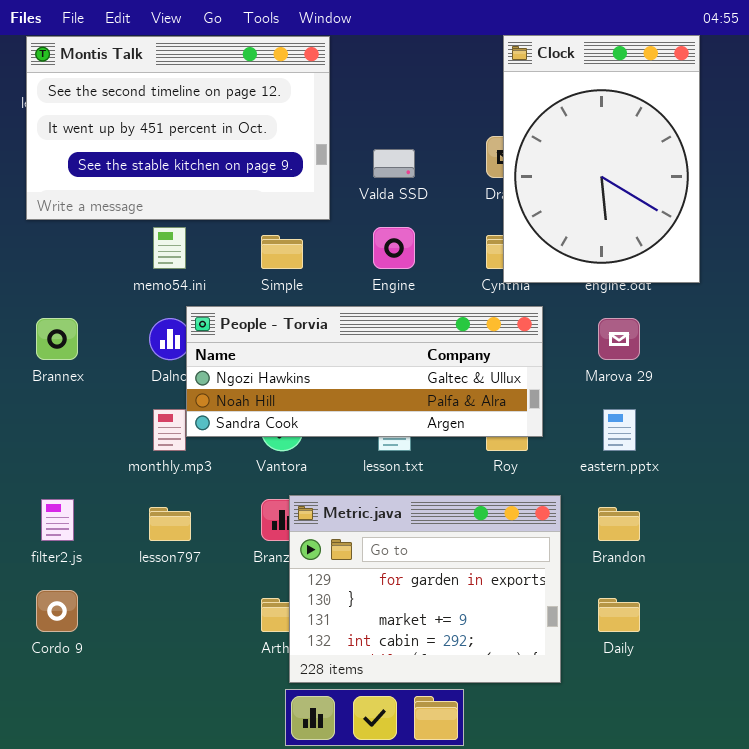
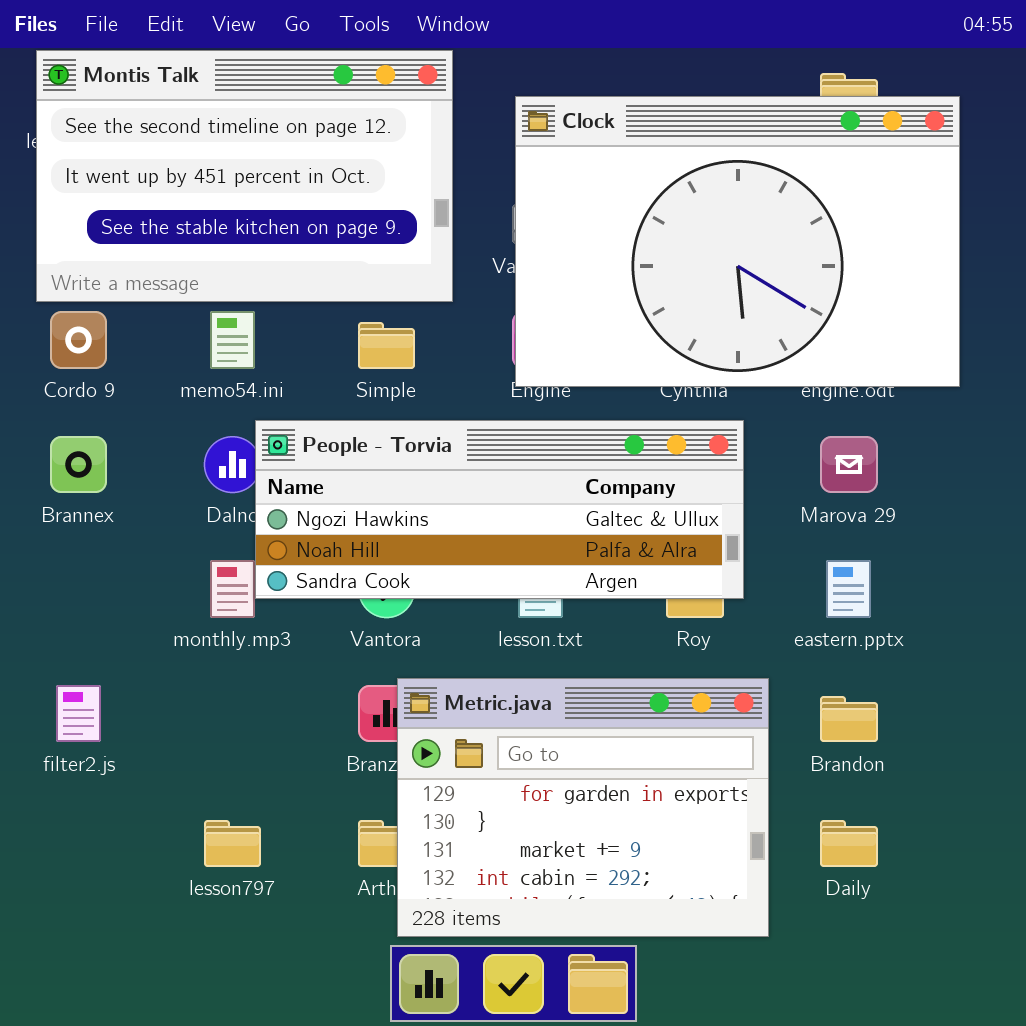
Clock: [503,35,700,283] -> [515,96,960,387], resized
lesson797: [149,507,191,541] -> [204,820,261,867], moved
Cordo 9: [36,590,78,632] -> [50,311,107,369], moved

